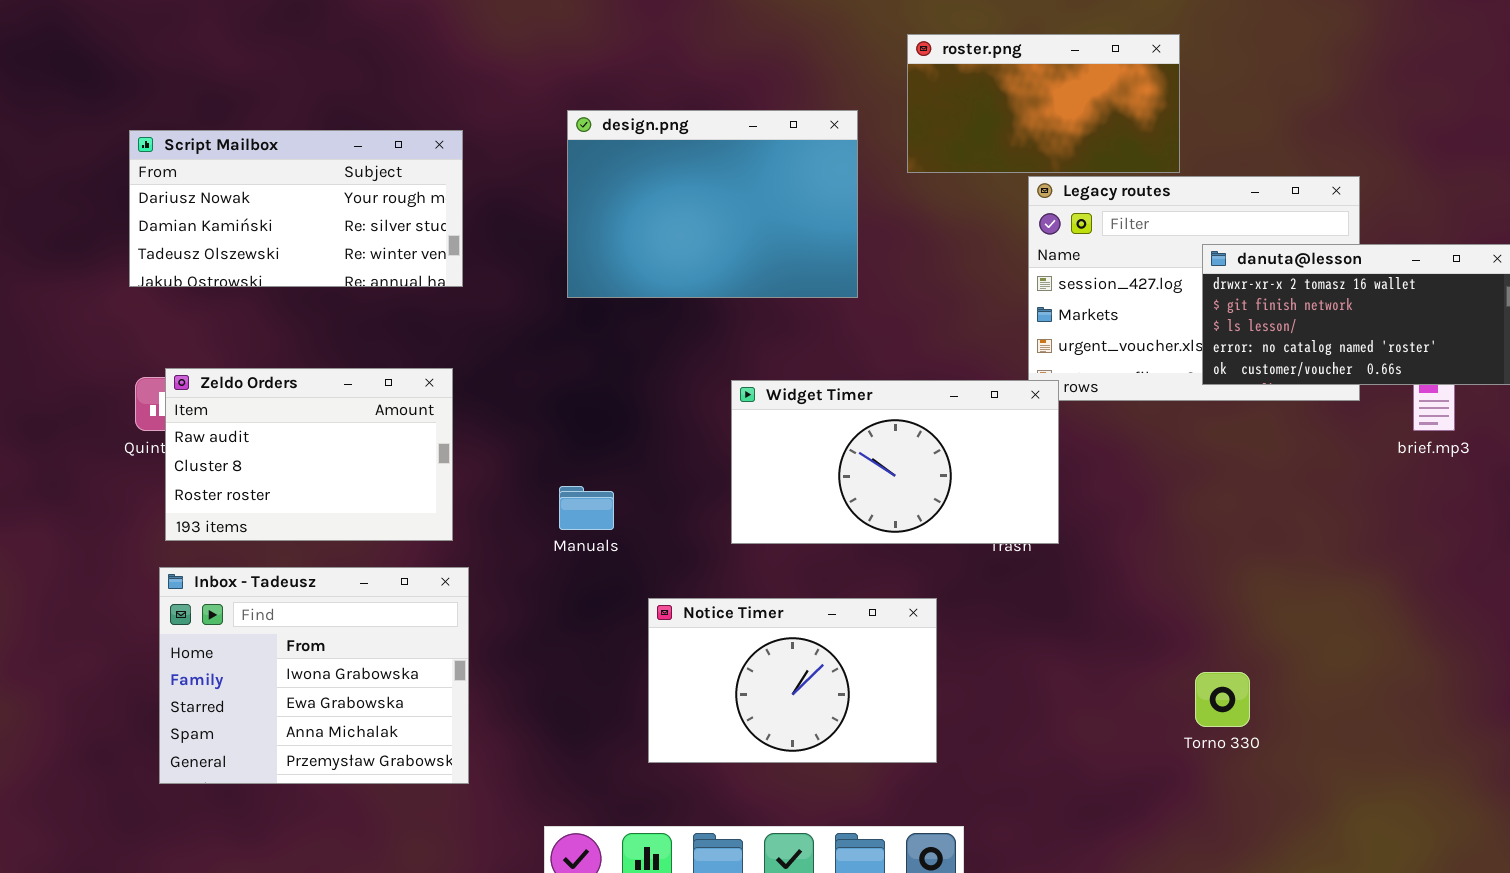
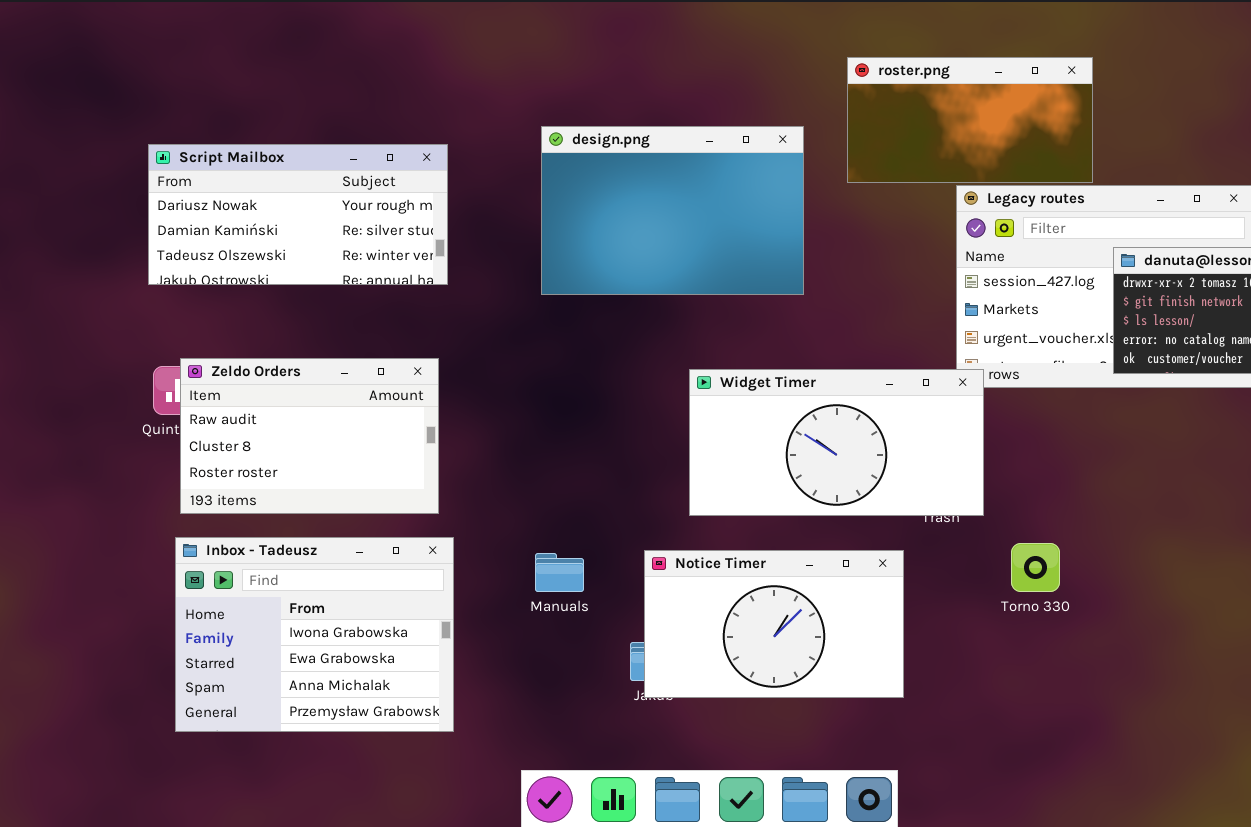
Manuals: [559,486,614,530] -> [535,553,584,592], moved
Notice Timer: [648,598,937,763] -> [644,550,904,698], moved
Torno 330: [1195,672,1250,727] -> [1011,543,1060,592], moved

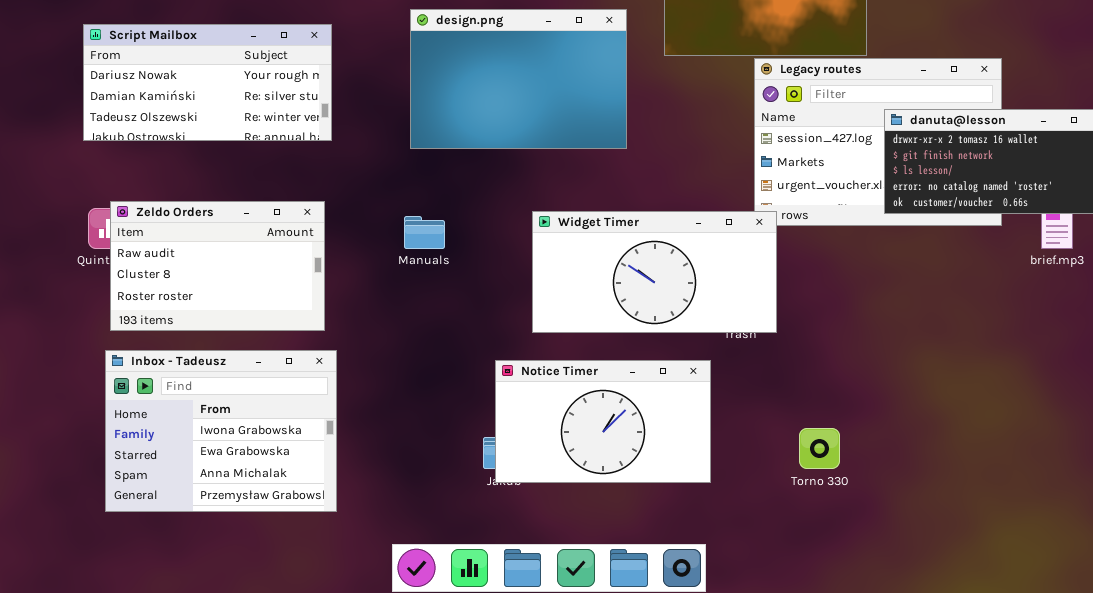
Torno 330: [1011,543,1060,592] -> [799,428,840,469], moved
Manuals: [535,553,584,592] -> [404,216,445,249], moved

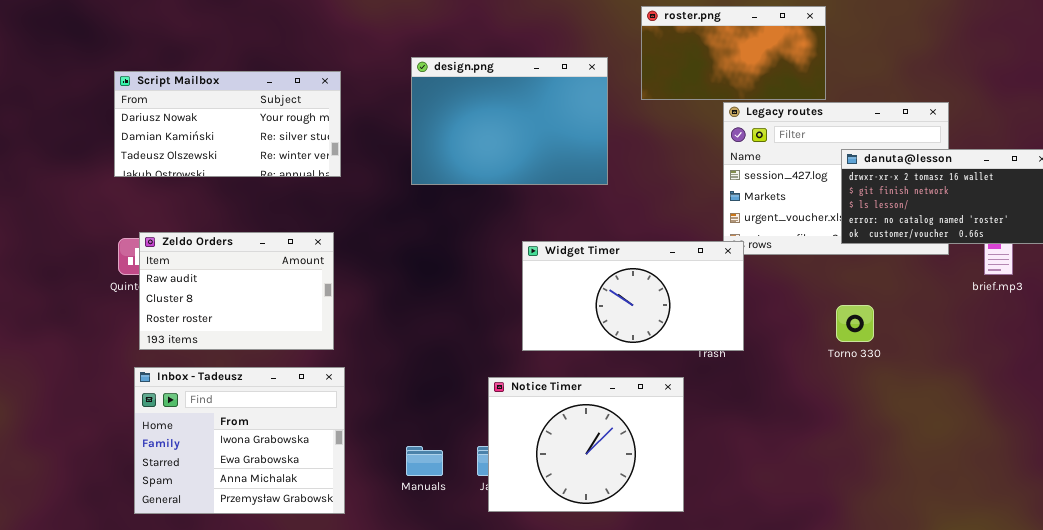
Manuals: [404,216,445,249] -> [406,446,443,476], moved
Notice Timer: [495,360,711,483] -> [488,377,684,512], resized
Torno 330: [799,428,840,469] -> [836,305,874,342], moved

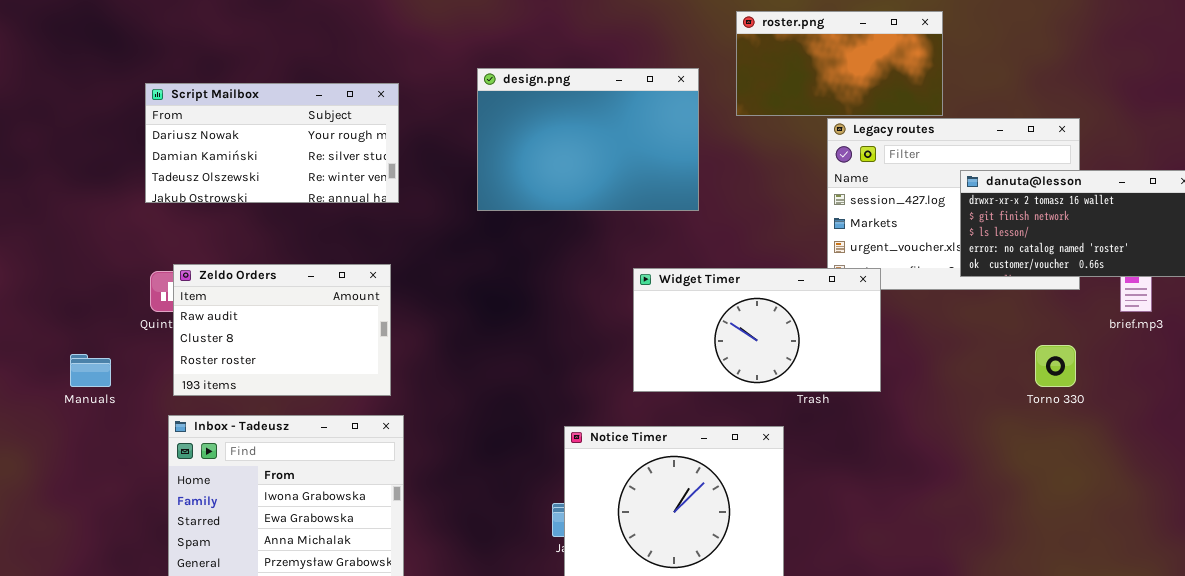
Widget Timer: [522,241,744,351] -> [633,268,881,392], moved
Torno 330: [836,305,874,342] -> [1035,345,1076,387], moved
Manuals: [406,446,443,476] -> [70,354,111,387], moved

